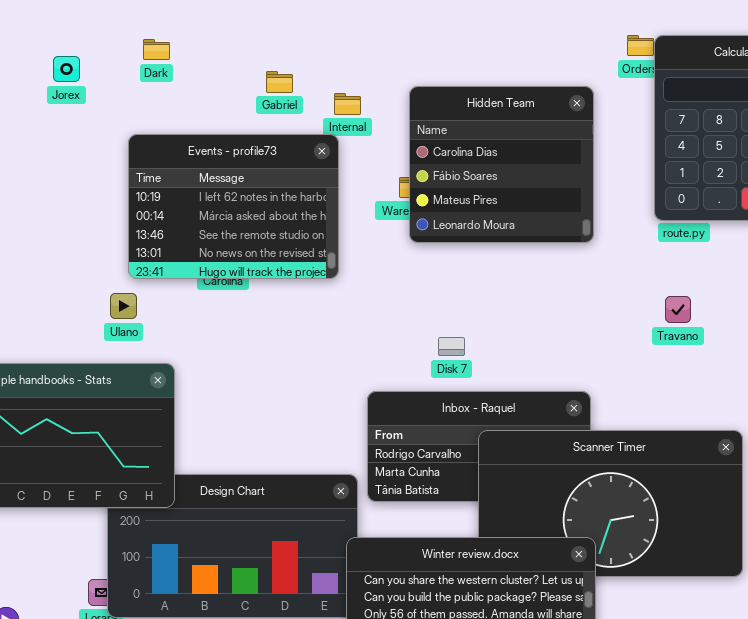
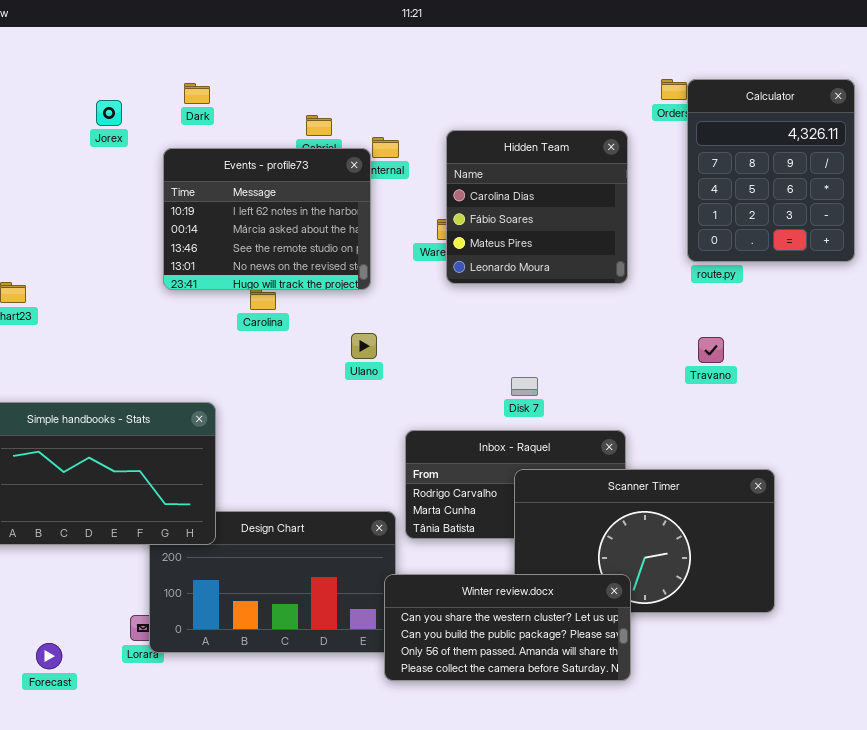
Events - profile73: [128,134,339,279] -> [163,148,371,290], moved
Ulano: [110,293,137,319] -> [351,333,377,359], moved
Disk 7: [438,337,465,356] -> [511,377,538,396], moved

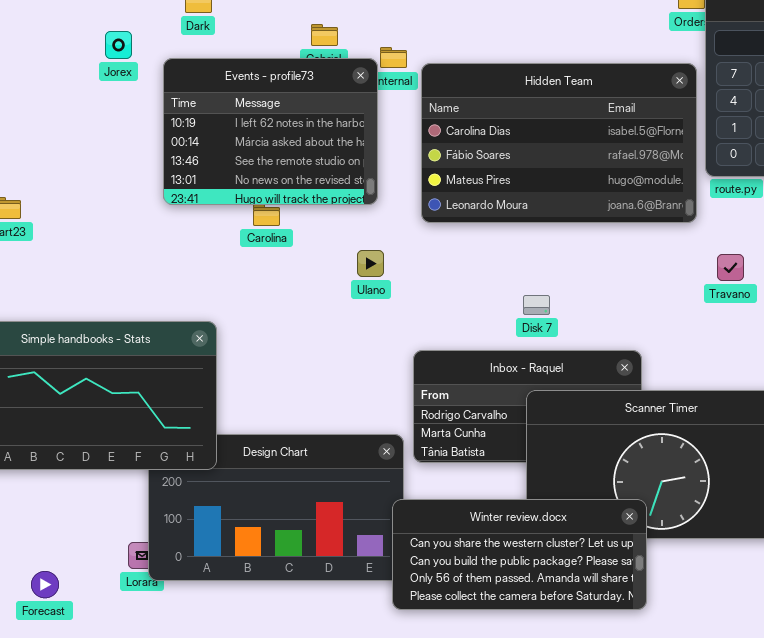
Jorex: [96,100,122,126] -> [105,31,132,59], moved
Hidden Team: [446,130,628,284] -> [421,63,697,223], moved, resized

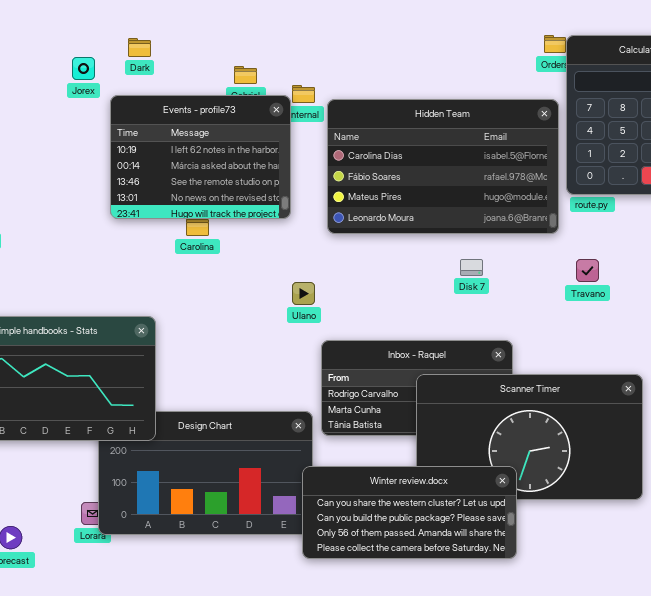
Jorex: [105,31,132,59] -> [72,57,95,80], moved
Ulano: [357,250,384,277] -> [292,282,315,305], moved
Disk 7: [523,295,550,315] -> [460,259,483,276], moved

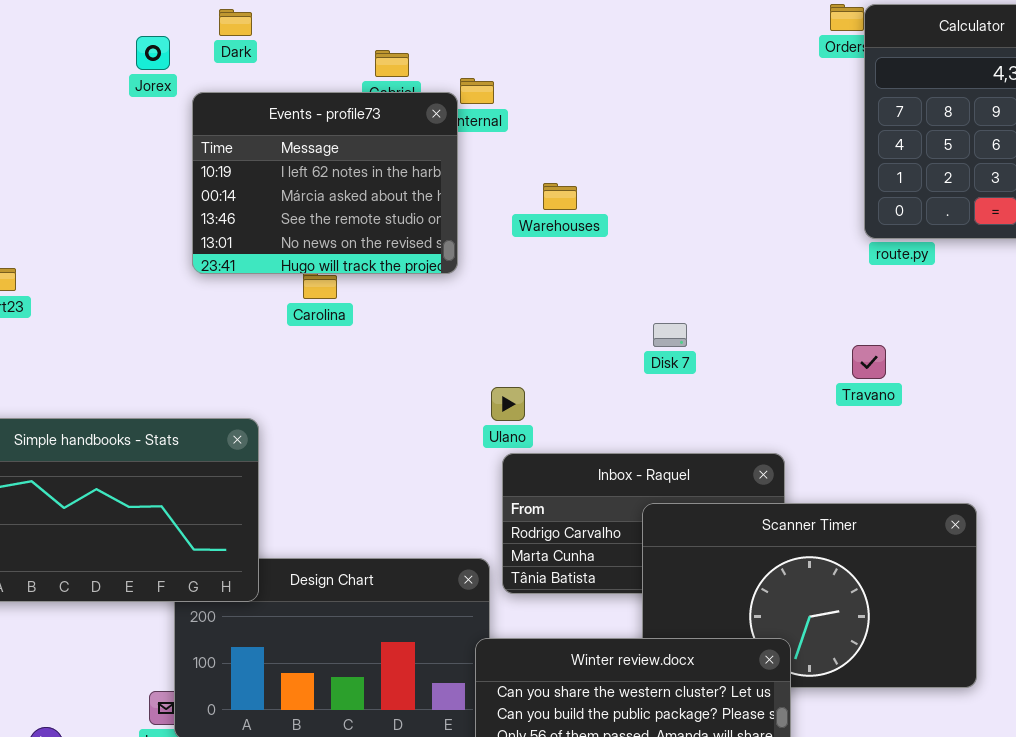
Hidden Team: [327,99,559,234] -> none, closed
Disk 7: [460,259,483,276] -> [653,323,687,347], moved
Travano: [576,259,599,282] -> [852,345,886,379], moved
Ulano: [292,282,315,305] -> [491,387,525,421], moved

